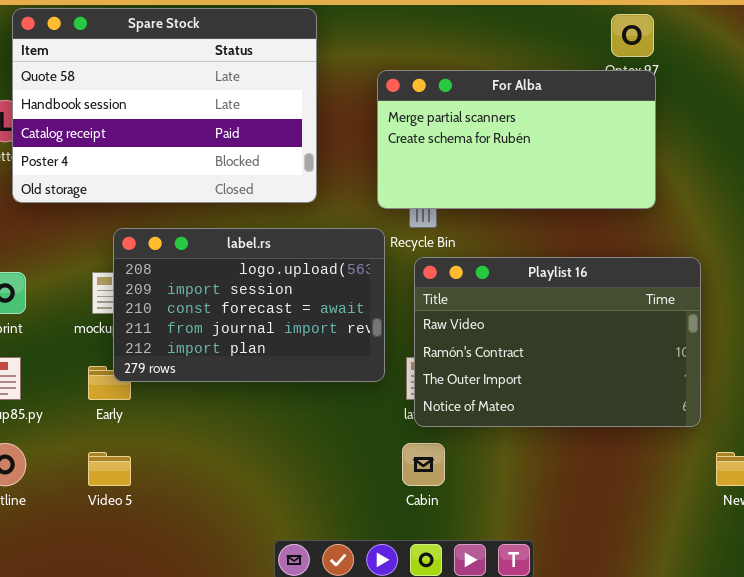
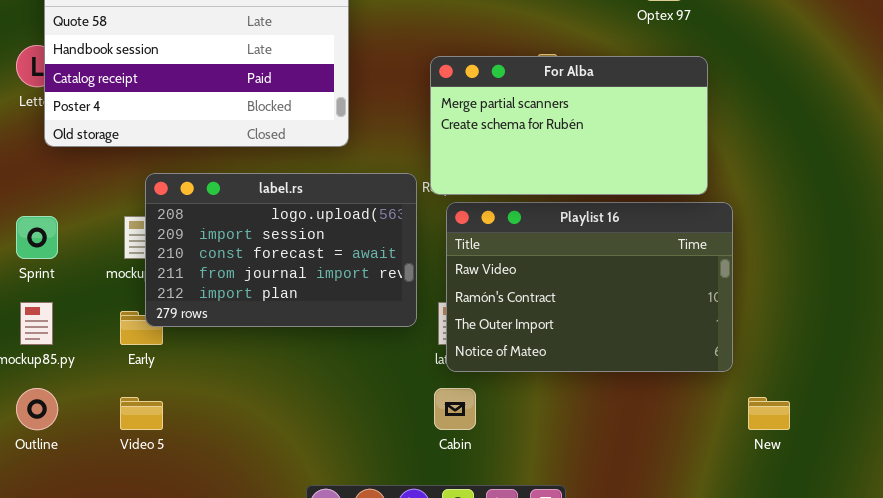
For Alba: [377,70,656,209] -> [430,56,708,195], moved

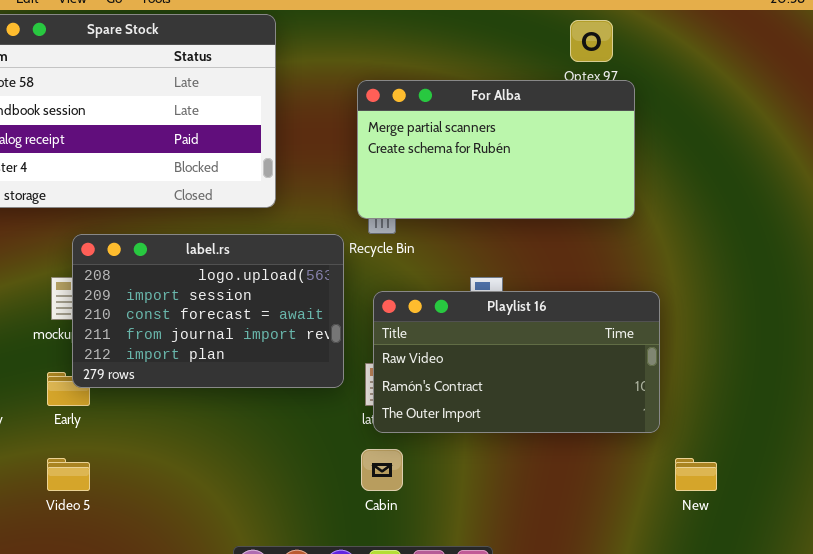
For Alba: [430,56,708,195] -> [357,80,635,219], moved
Playlist 16: [446,202,733,372] -> [373,291,660,433], resized

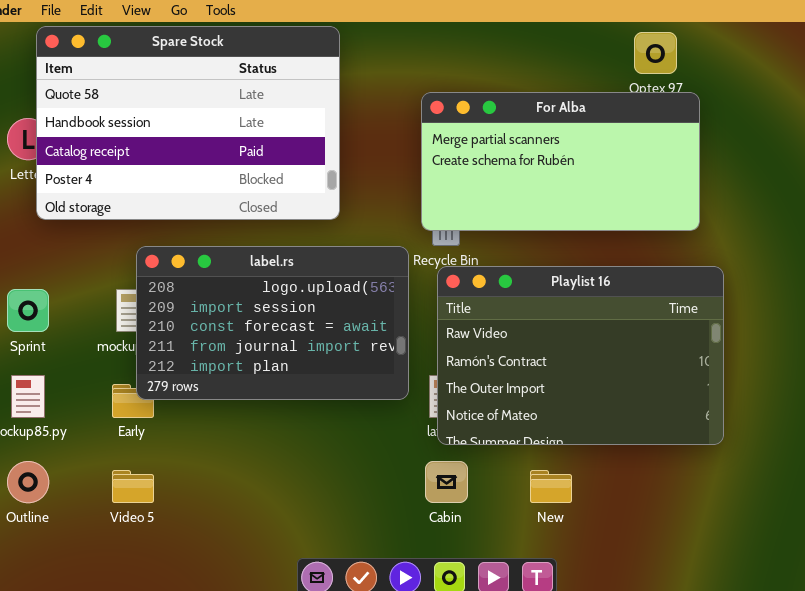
Playlist 16: [373,291,660,433] -> [437,266,724,445], resized
New: [675,458,717,491] -> [530,470,572,503], moved

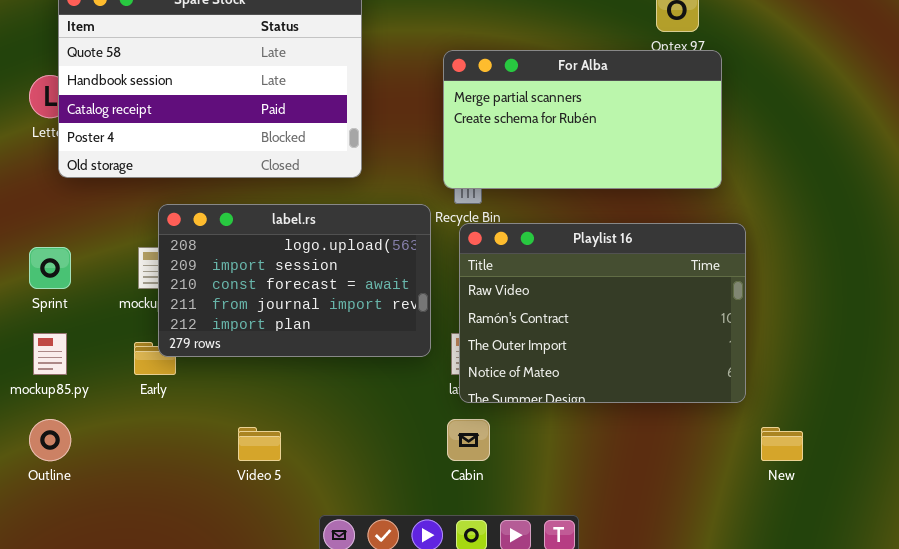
Video 5: [112,470,154,503] -> [238,427,281,461], moved
New: [530,470,572,503] -> [761,427,803,461], moved

